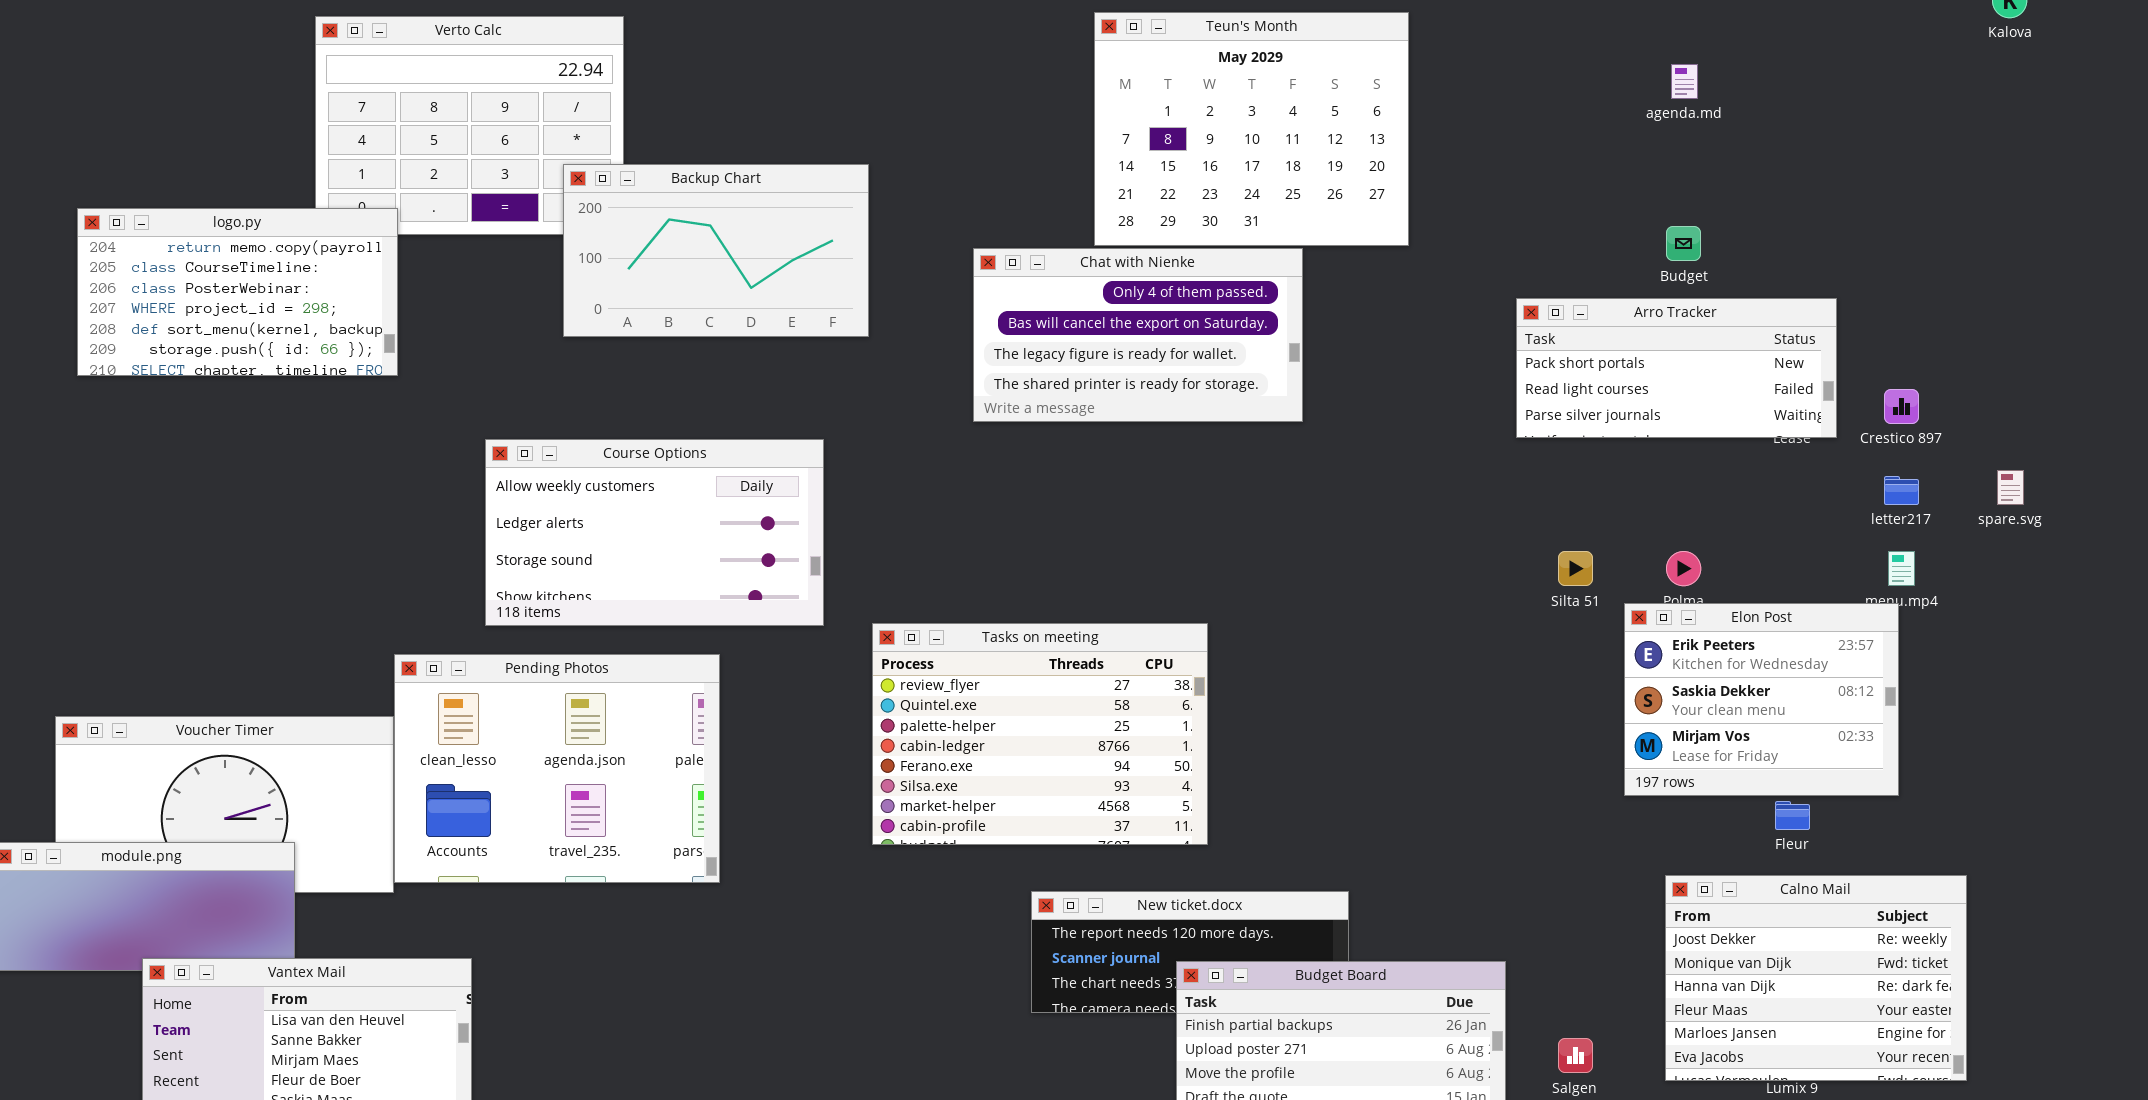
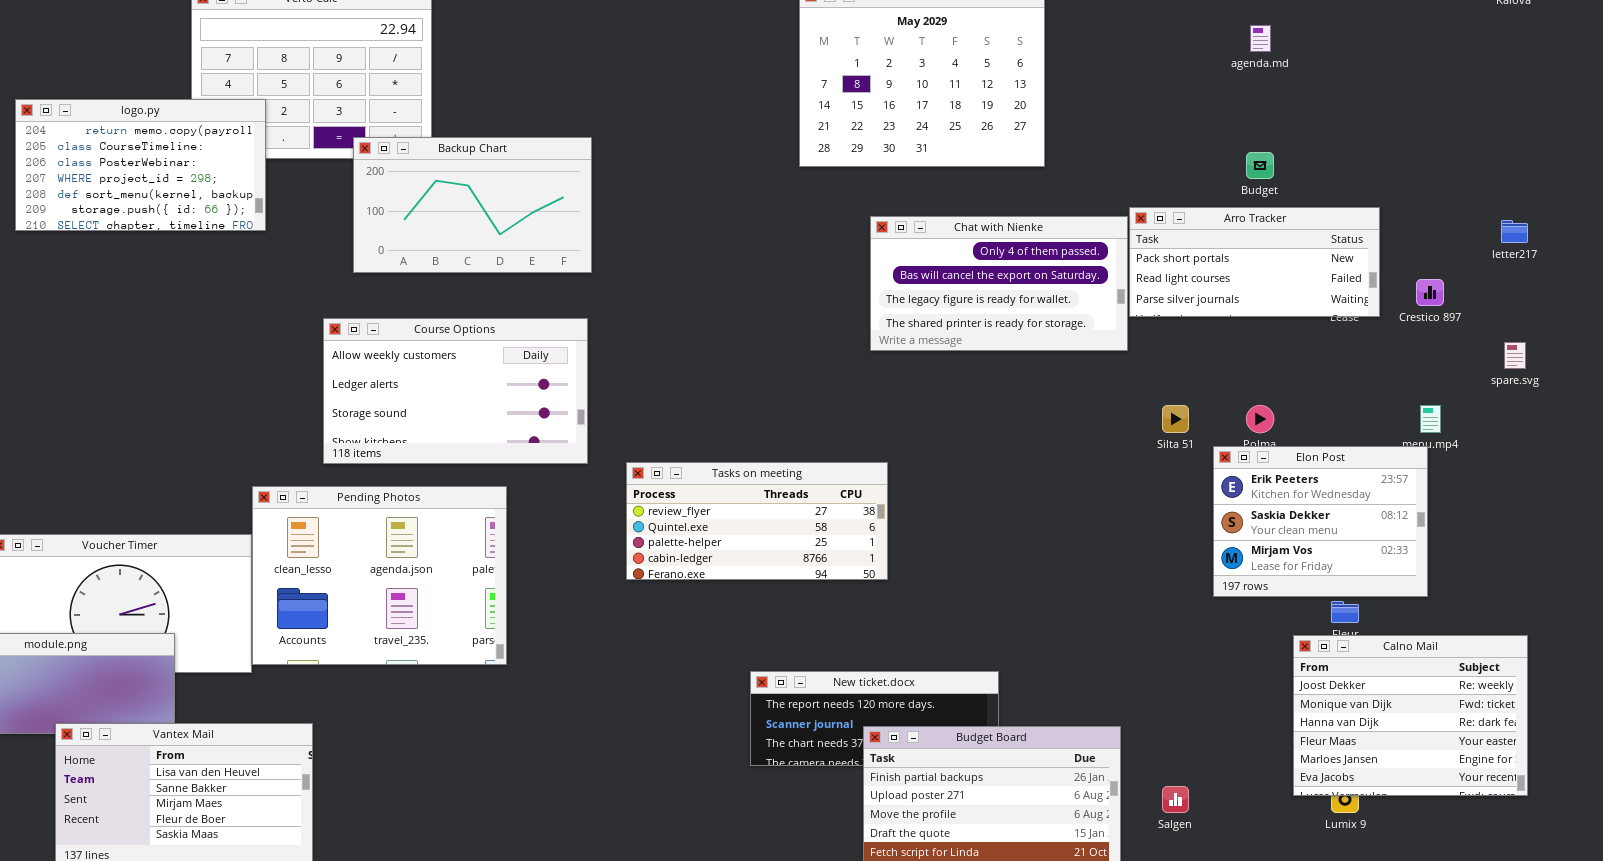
Backup Chart: [563,164,869,337] -> [353,137,592,273], moved
logo.py: [77,208,398,376] -> [15,99,266,231], moved
Chat with Nienke: [973,248,1303,422] -> [870,216,1128,351], moved
letter217: [1884,476,1919,505] -> [1501,220,1528,243], moved
Tasks on meeting: [872,623,1208,845] -> [626,462,888,580], resized
Calno Mail: [1665,875,1967,1081] -> [1293,635,1528,796], moved

